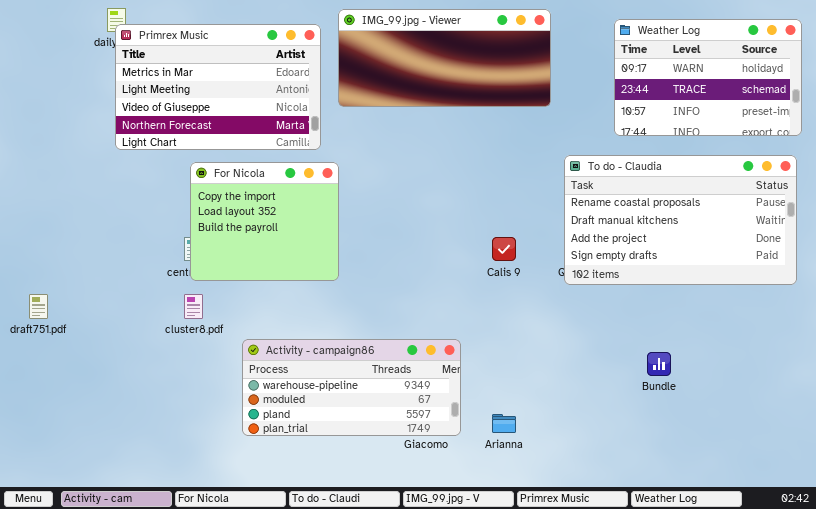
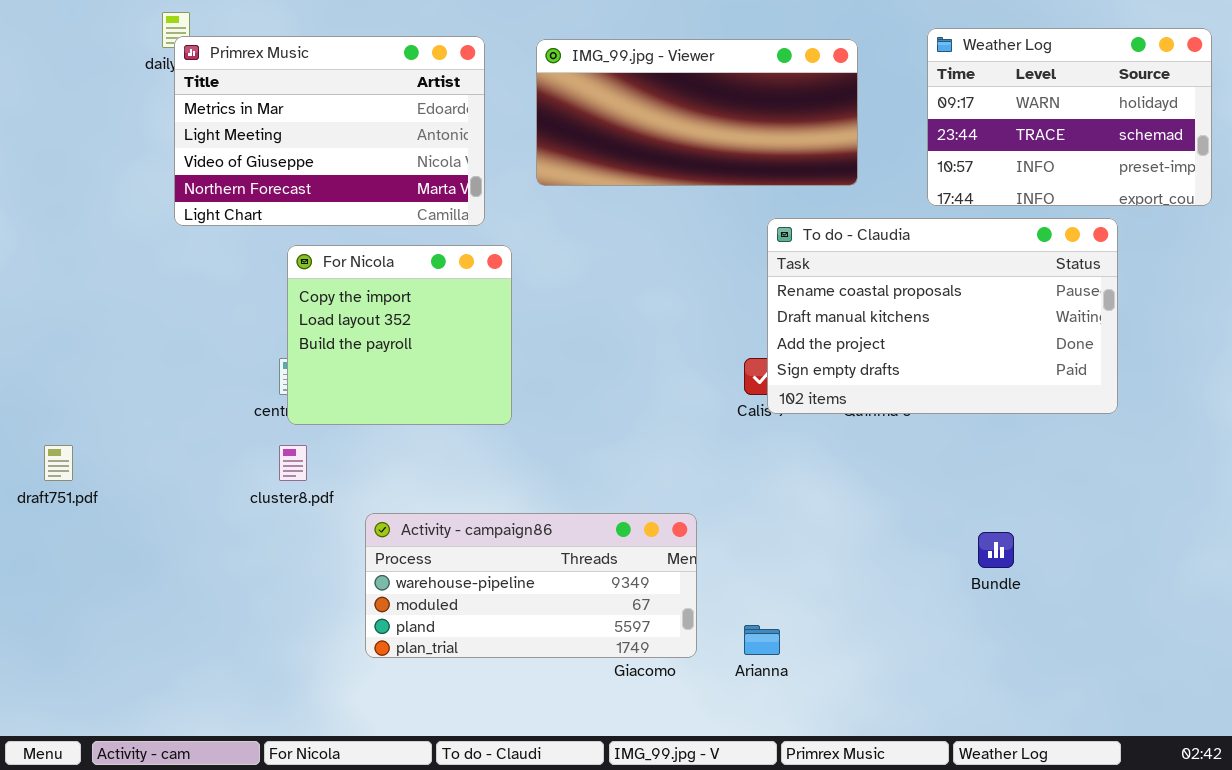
IMG_99.jpg - Viewer: [338,9,551,107] -> [536,39,858,186], moved
To do - Claudia: [564,155,797,285] -> [767,218,1118,414], moved

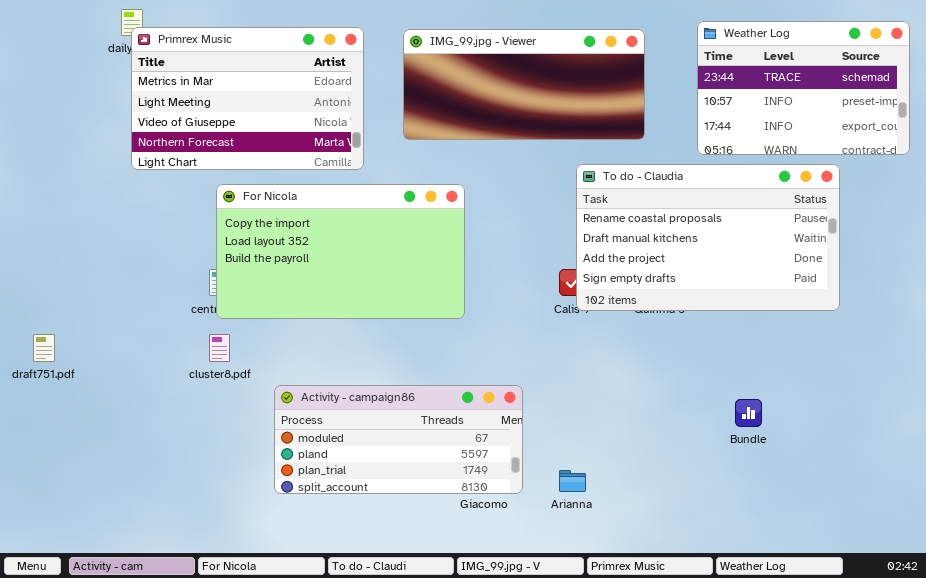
Weather Log: [927,28,1212,206] -> [697,21,910,155], scrolled down 1 row
For Nicola: [287,245,512,425] -> [216,184,465,319], resized
Activity - campaign86: [365,513,697,658] -> [274,385,523,494], scrolled down 1 row

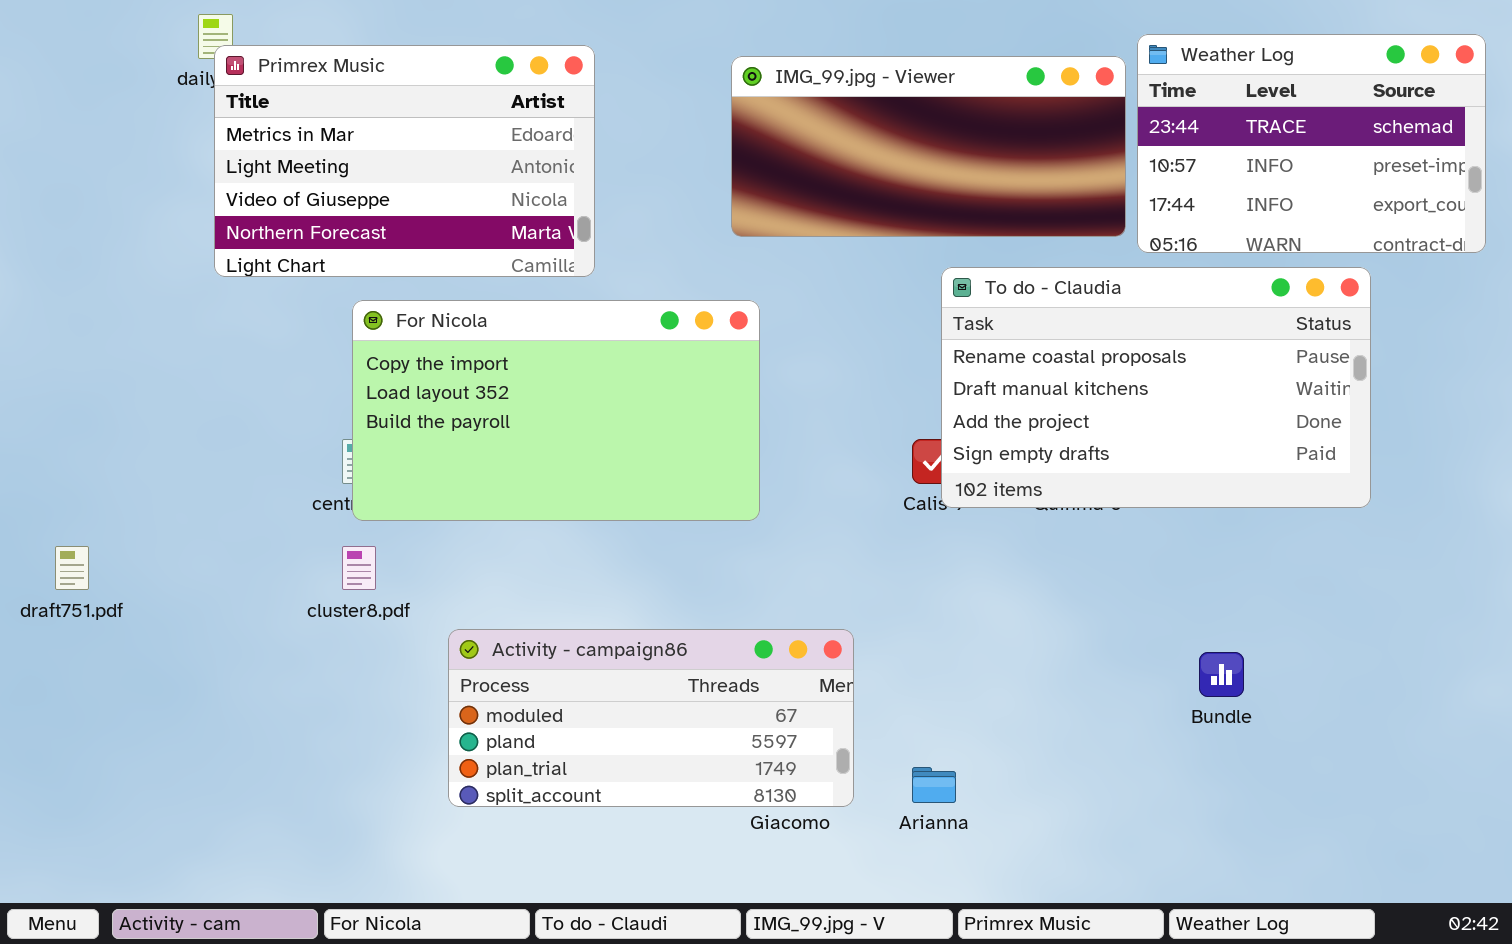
IMG_99.jpg - Viewer: [403,29,645,140] -> [731,56,1126,237], moved

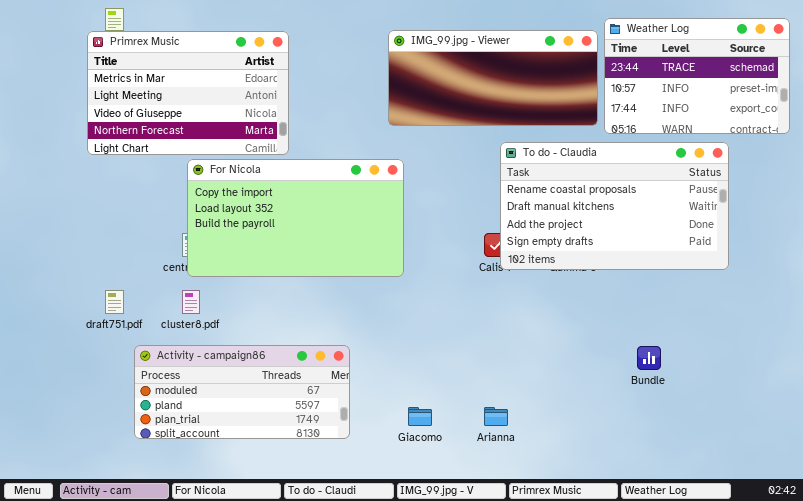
Primrex Music: [214,45,595,277] -> [87,31,289,155], moved
draft751.pdf: [55,546,89,590] -> [105,290,124,314], moved
Activity - campaign86: [448,629,854,807] -> [134,345,350,439], moved

